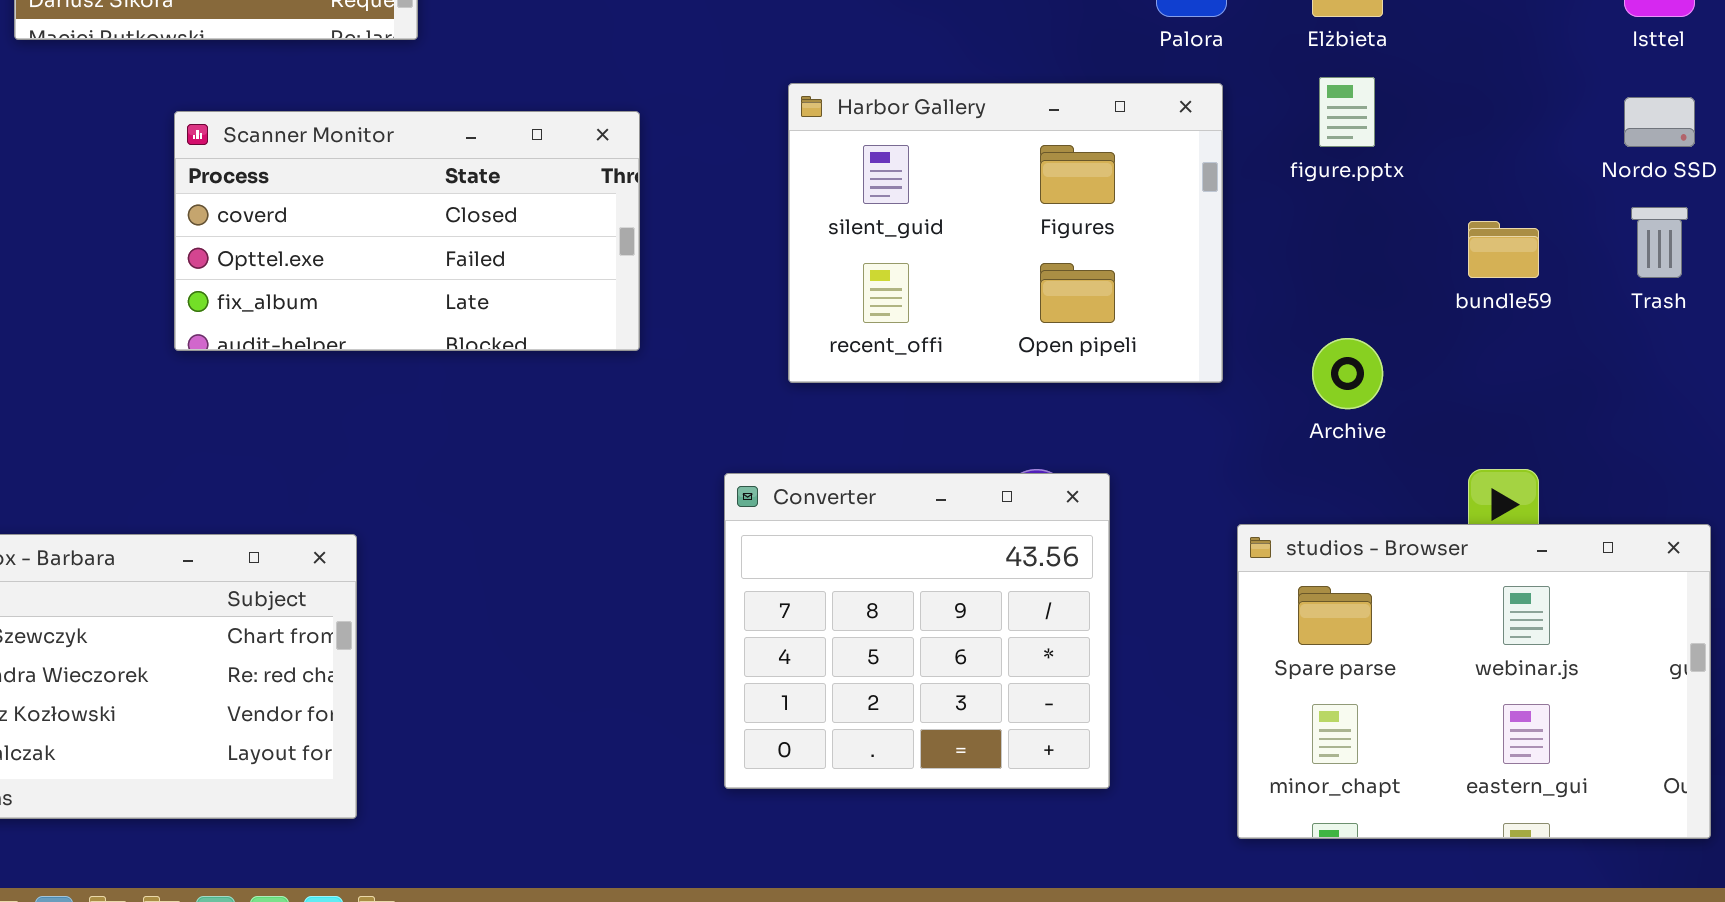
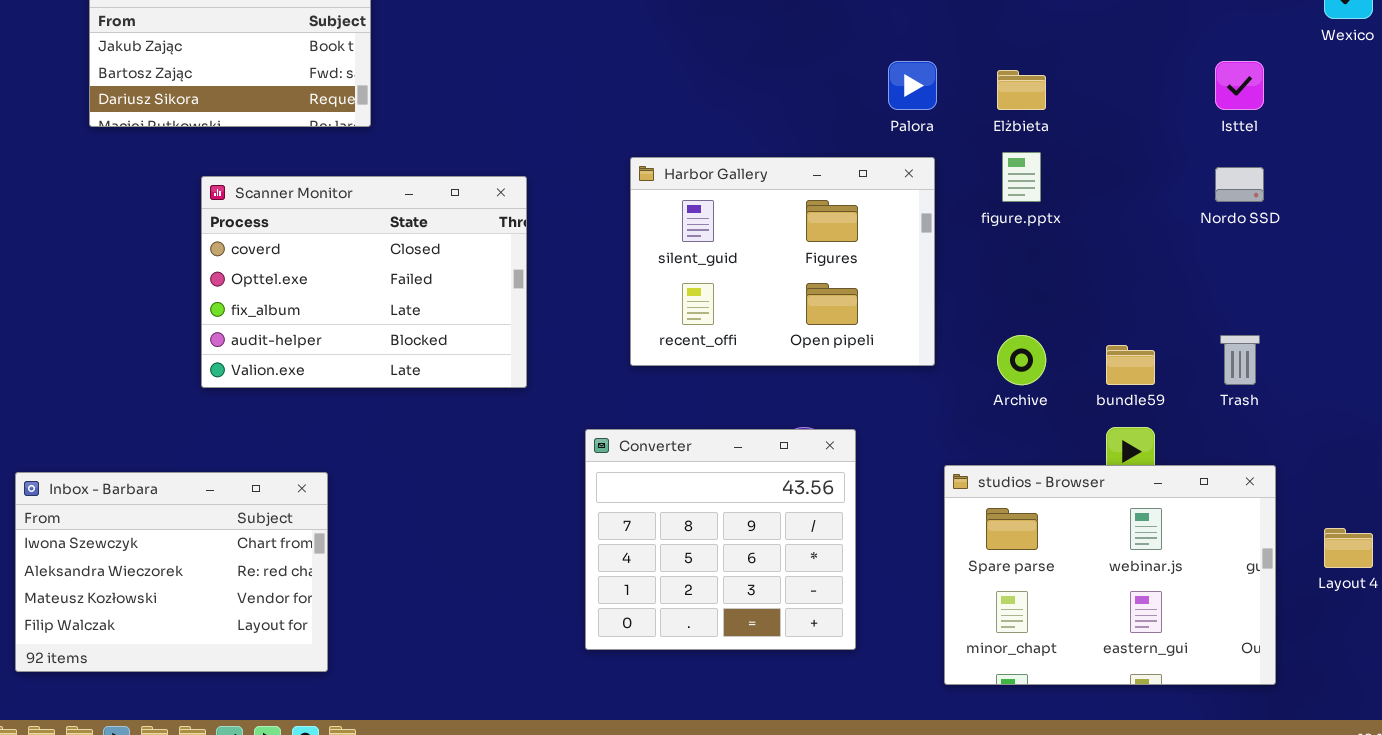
Scanner Monitor: [174,111,640,351] -> [201,176,527,388], resized
Trash: [1631,207,1688,278] -> [1220,335,1260,385], moved
bundle59: [1468,221,1539,278] -> [1106,345,1155,385], moved

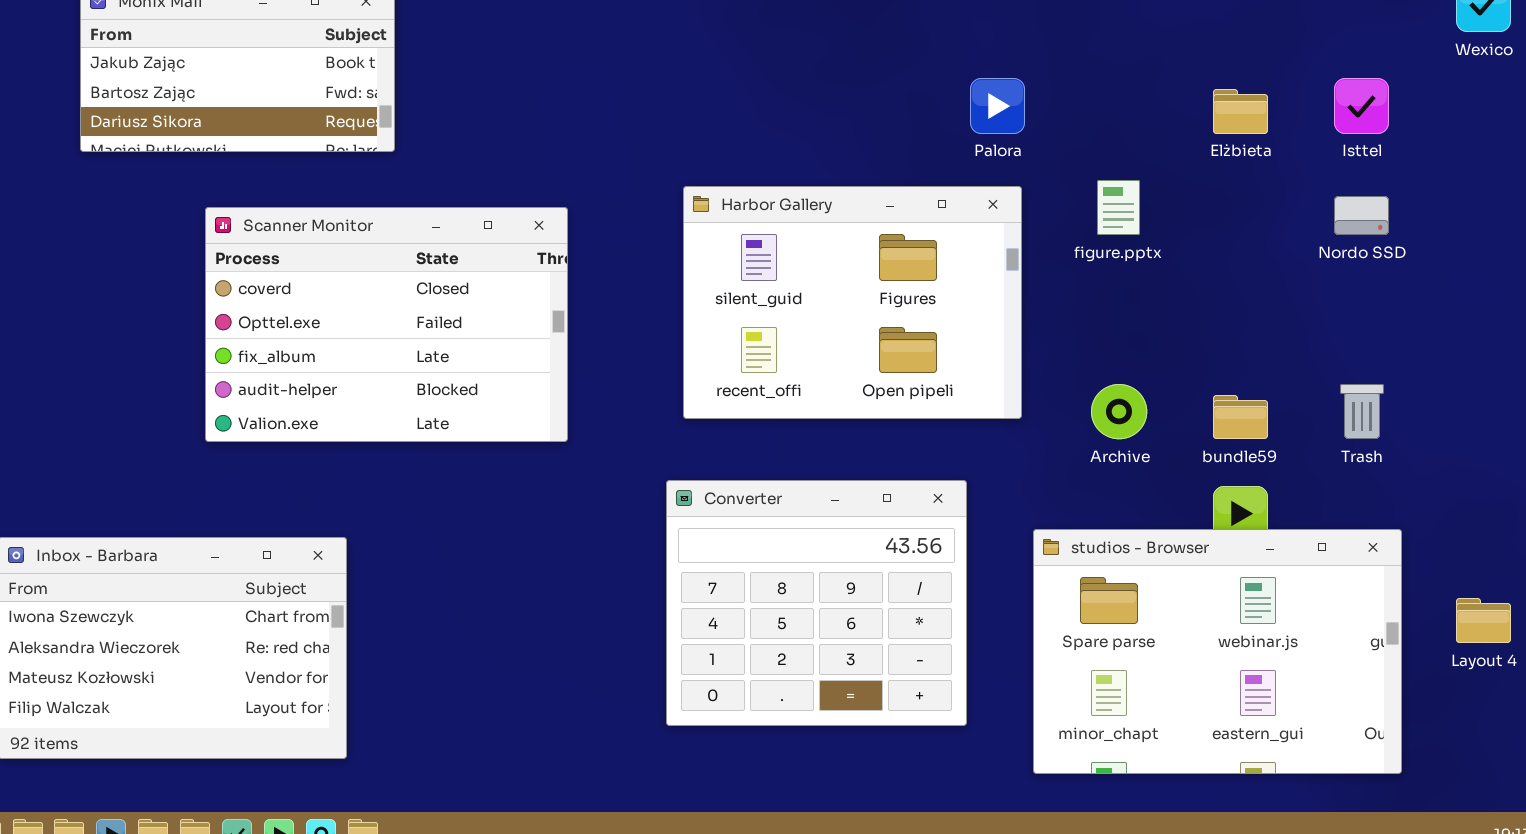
Elżbieta: [997,70,1046,110] -> [1213,89,1268,134], moved
Converter: [585,429,856,650] -> [666,480,967,726], moved

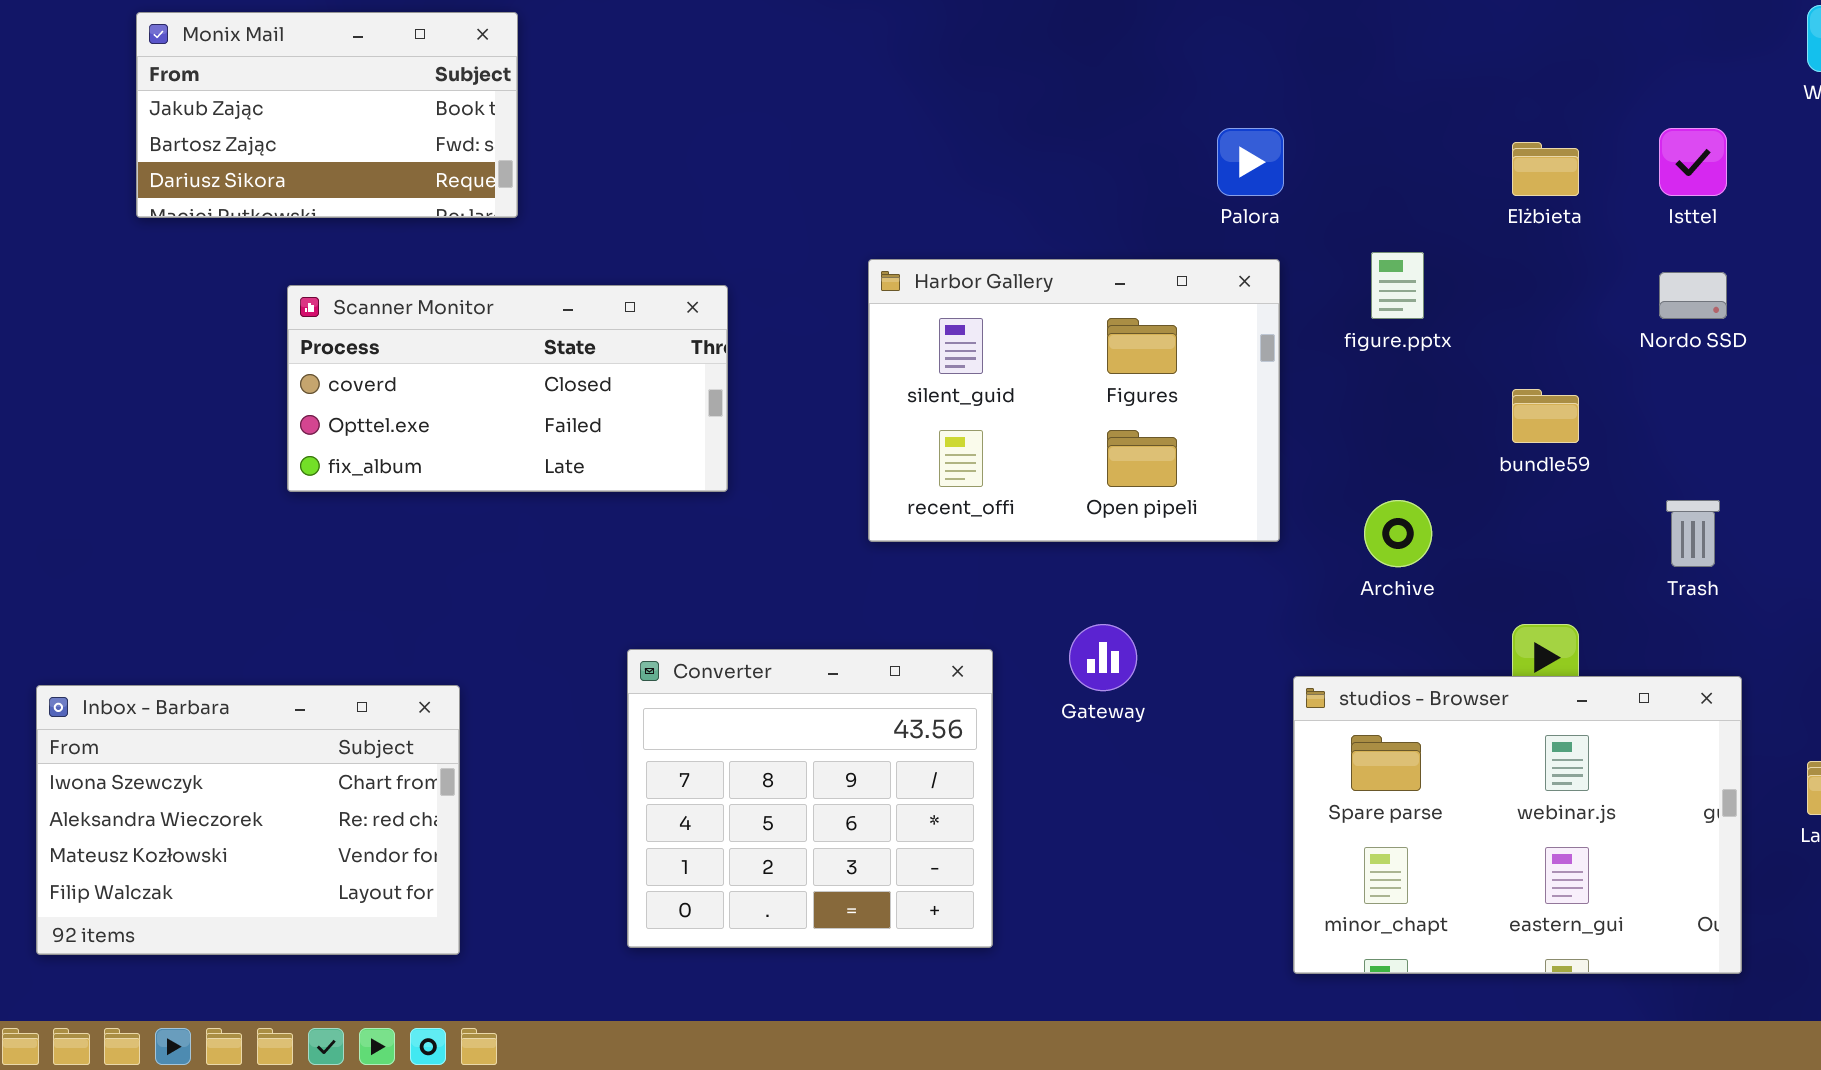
Scanner Monitor: [205,207,568,442] -> [287,285,728,492], resized
bundle59: [1213,395,1268,439] -> [1512,389,1579,443], moved
Converter: [666,480,967,726] -> [627,649,993,948], moved

